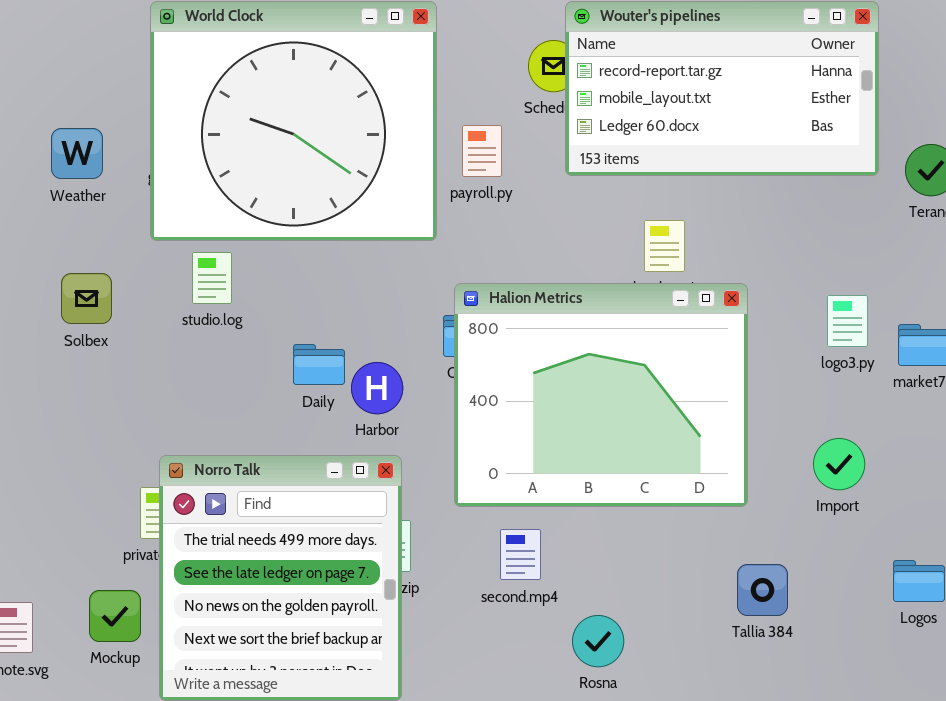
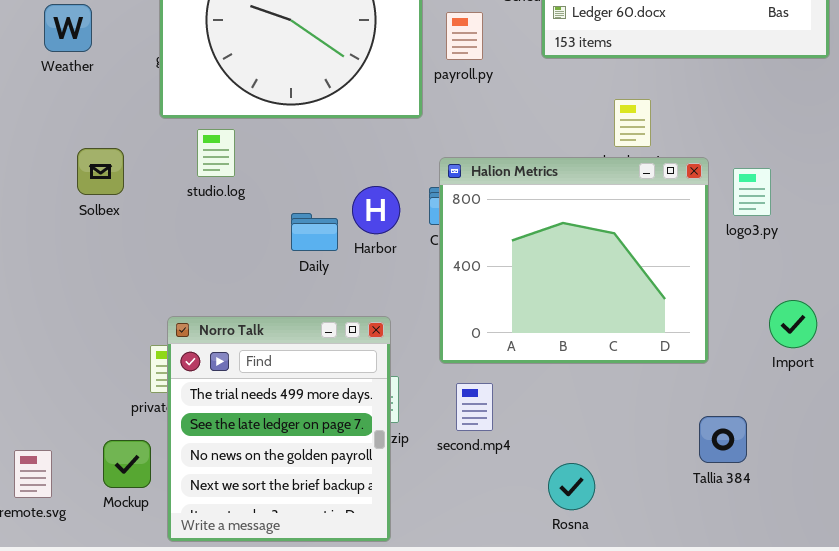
Weather: [51,128,103,179] -> [44,4,92,52], moved
logo3.py: [827,295,868,347] -> [733,168,771,216], moved
Harbor: [351,362,403,414] -> [352,186,400,234], moved
second.mp4: [500,529,541,580] -> [456,383,493,431], moved

